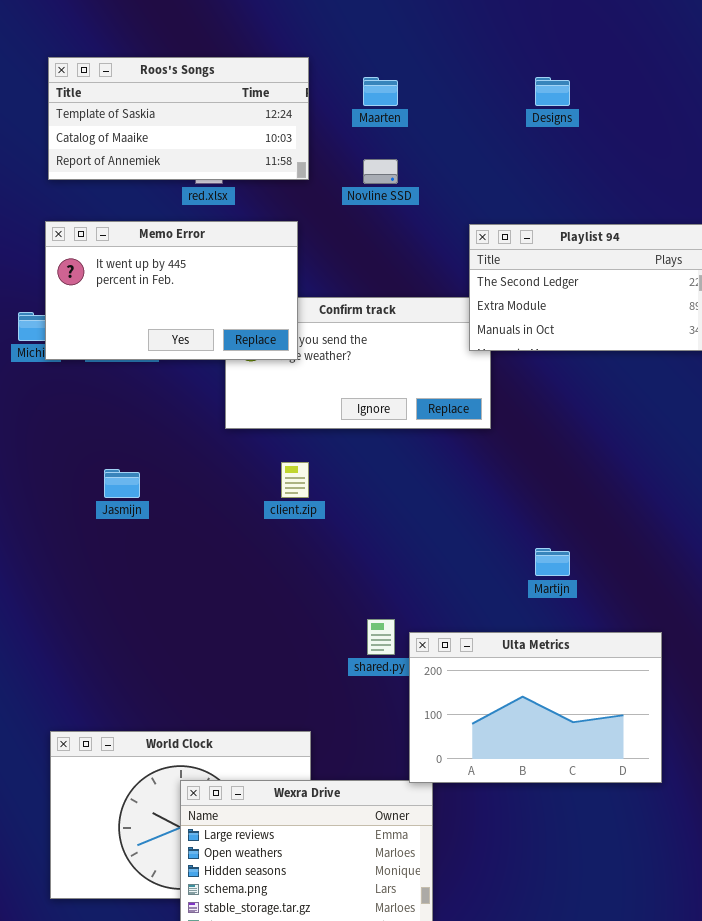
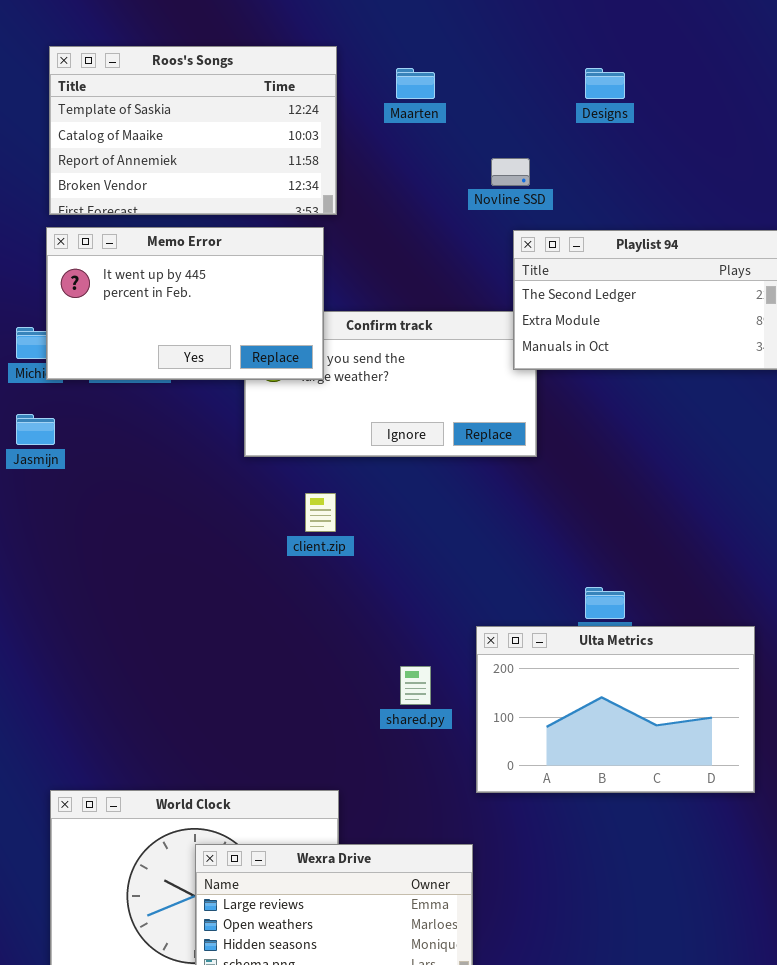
Roos's Songs: [48,57,309,180] -> [49,46,337,215], resized
Novline SSD: [363,159,398,184] -> [491,158,530,186], moved
Jasmijn: [104,469,140,498] -> [16,414,55,445], moved
Ulta Metrics: [409,632,662,783] -> [476,626,755,793], moved

